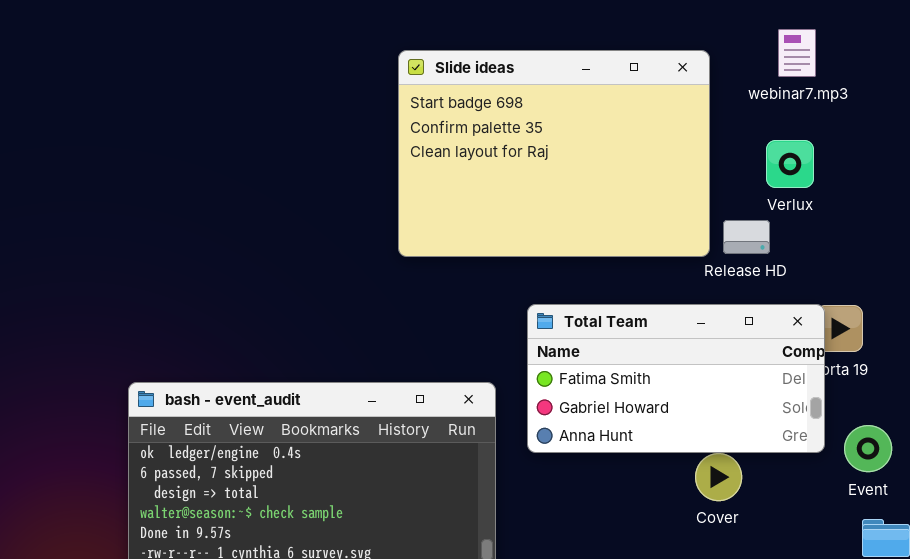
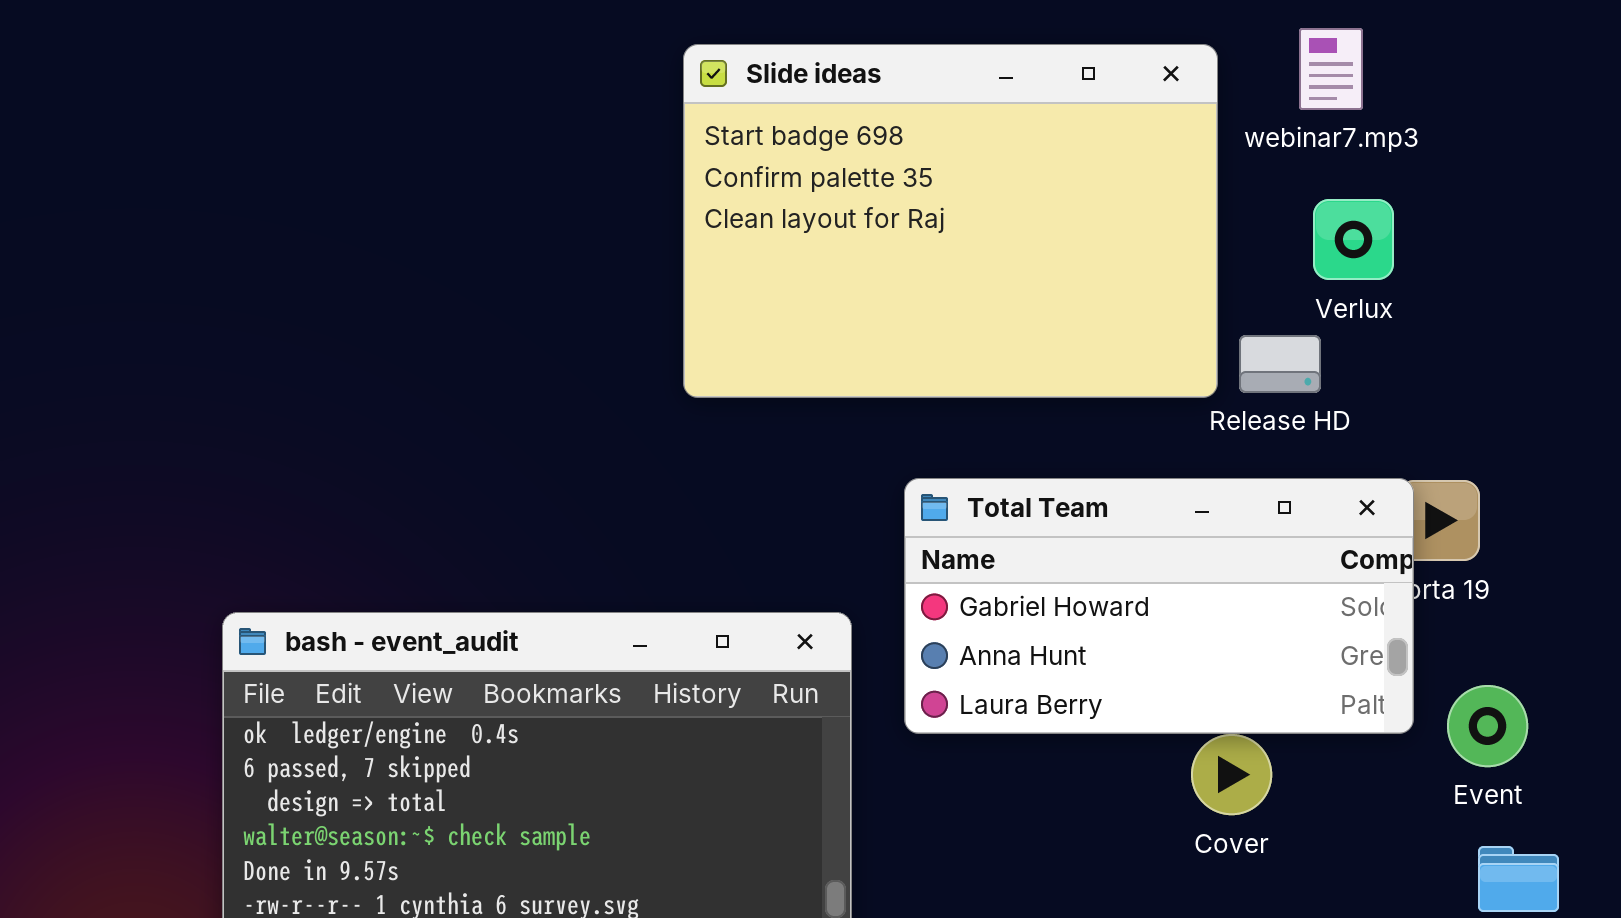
webinar7.mp3: [778,29,816,77] -> [1299,28,1363,110], moved
Total Team: [527,304,825,453] -> [904,478,1414,734], scrolled down 1 row

